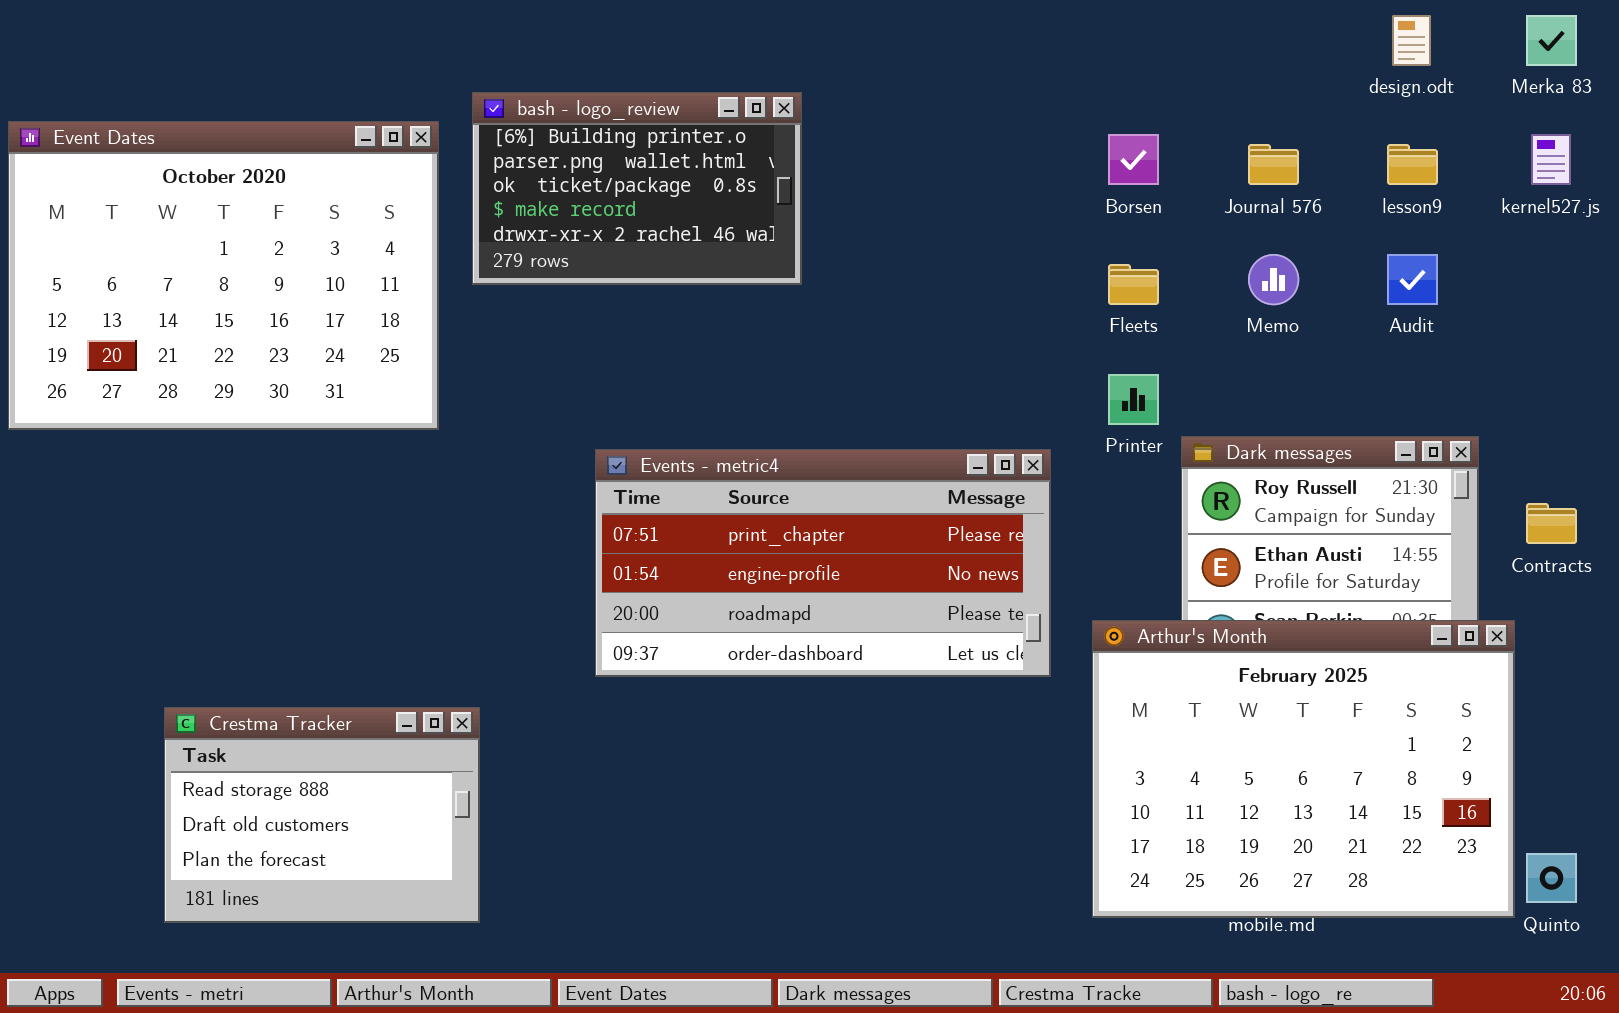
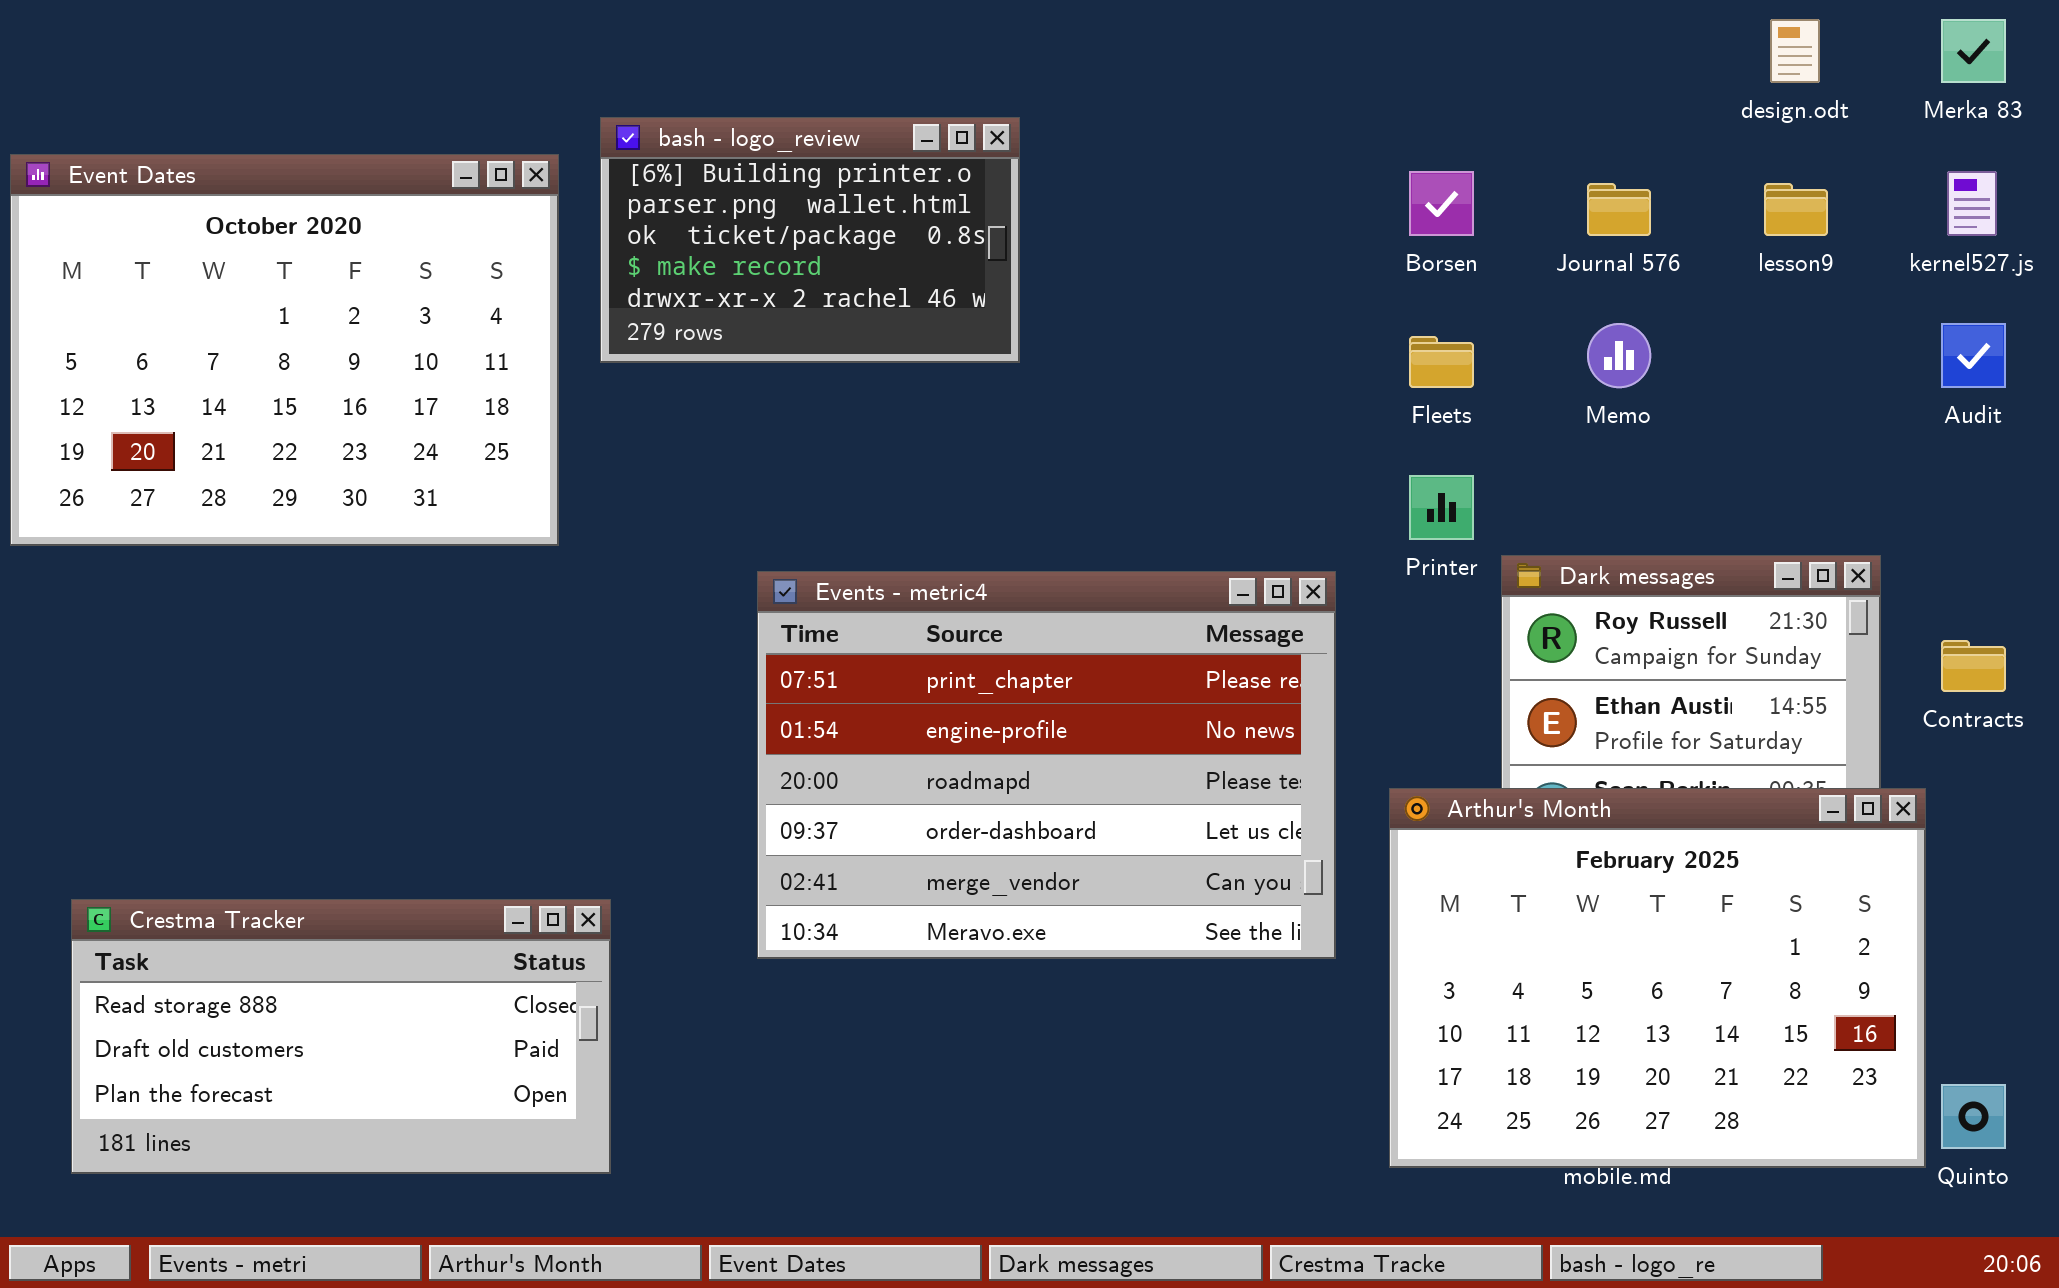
Audit: [1387,254,1438,305] -> [1941,323,2006,388], moved
Events - metric4: [595,449,1051,677] -> [757,571,1336,959], resized
Crestma Tracker: [164,707,480,923] -> [71,899,611,1174], resized

